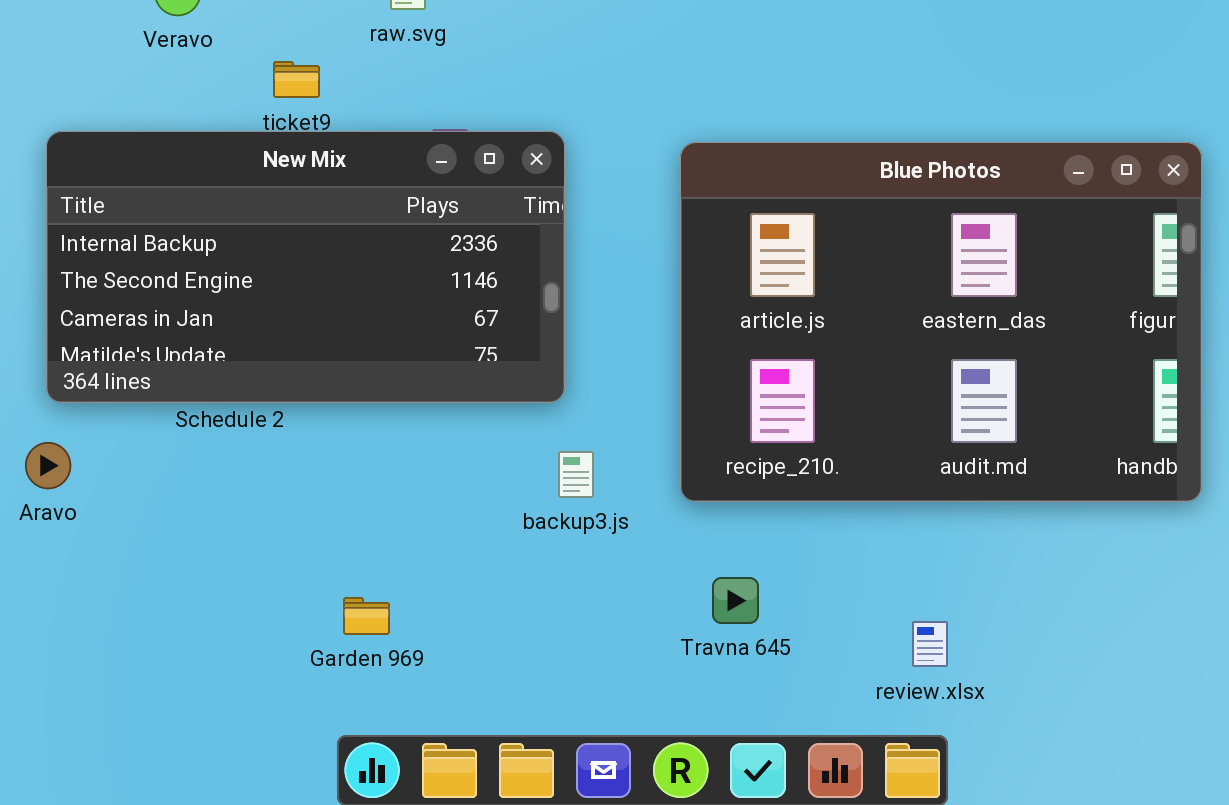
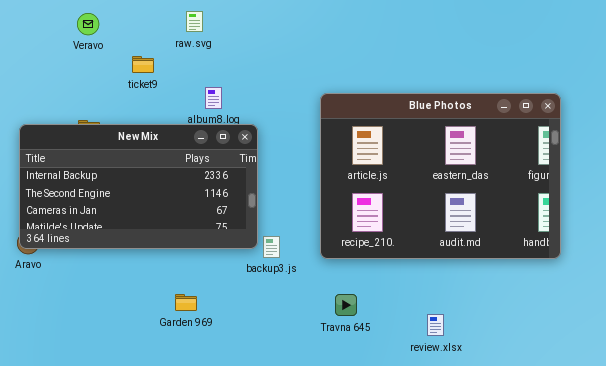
New Mix: [46,131,565,403] -> [19,124,258,249], moved
Garden 969: [343,597,390,635] -> [175,294,197,311], moved

